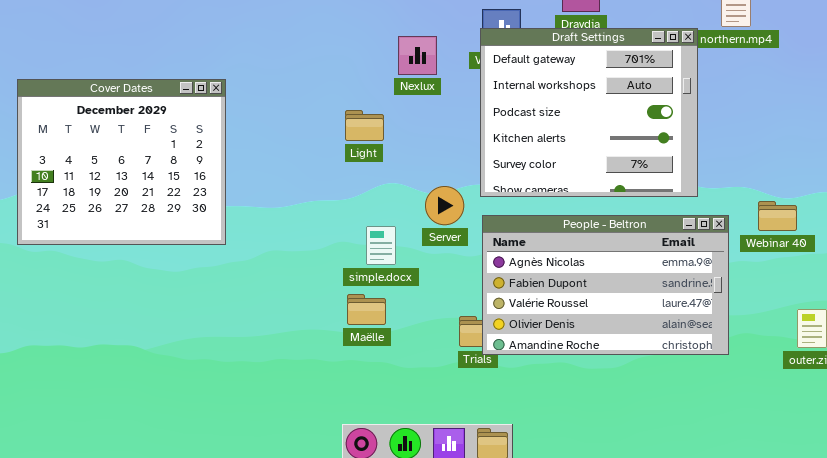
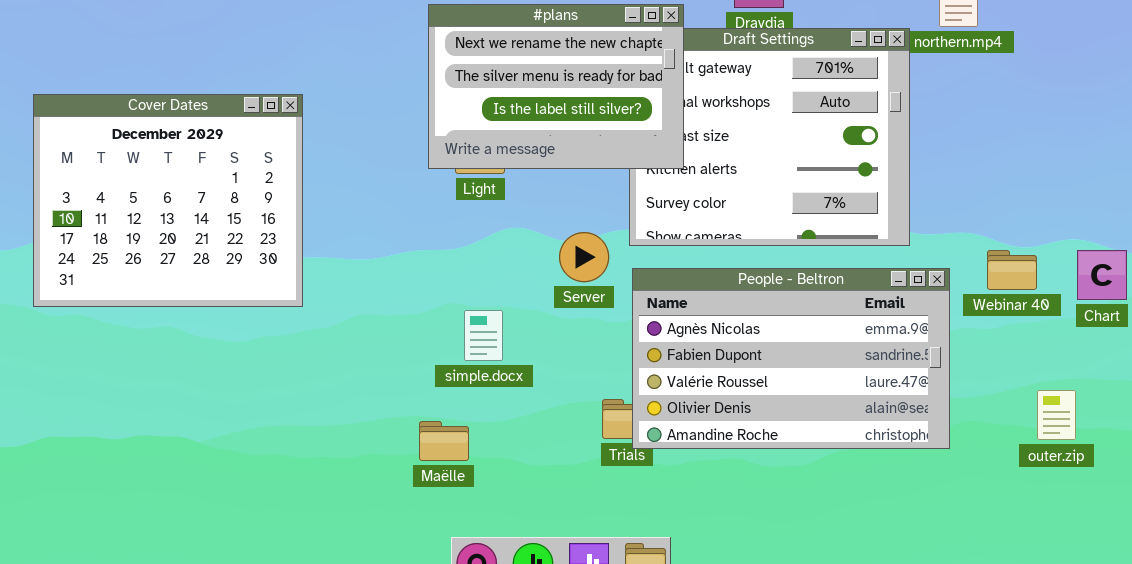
#plans: none -> [428,4,684,169], opened
simple.docx: [366,226,396,265] -> [464,310,503,361], moved
Maëlle: [347,294,386,325] -> [419,421,469,461], moved

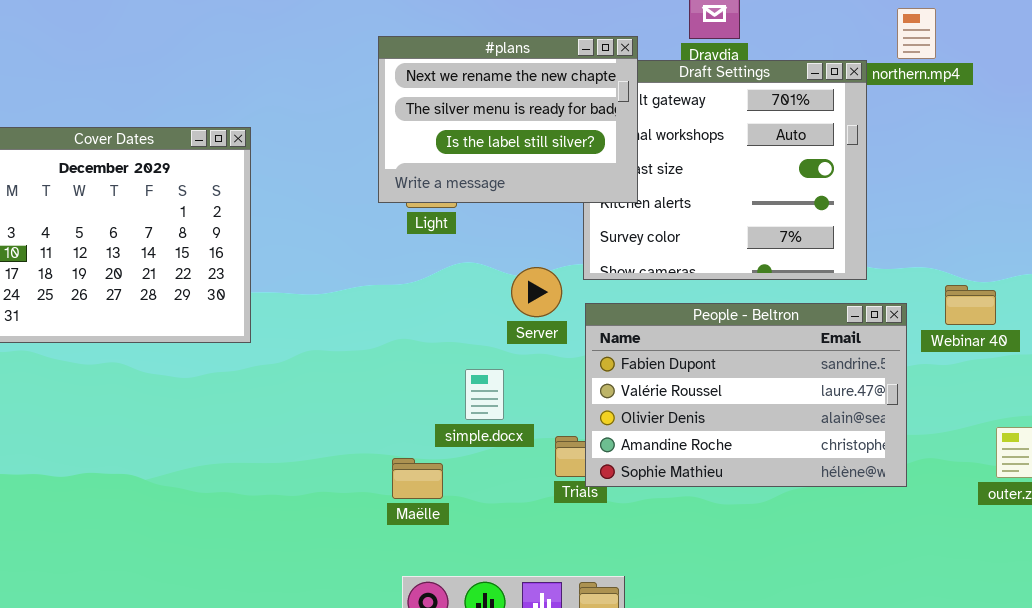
People - Beltron: [632,268,950,449] -> [585,303,907,487], scrolled down 1 row
simple.docx: [464,310,503,361] -> [465,369,504,420], moved
Maëlle: [419,421,469,461] -> [392,458,443,499], moved

